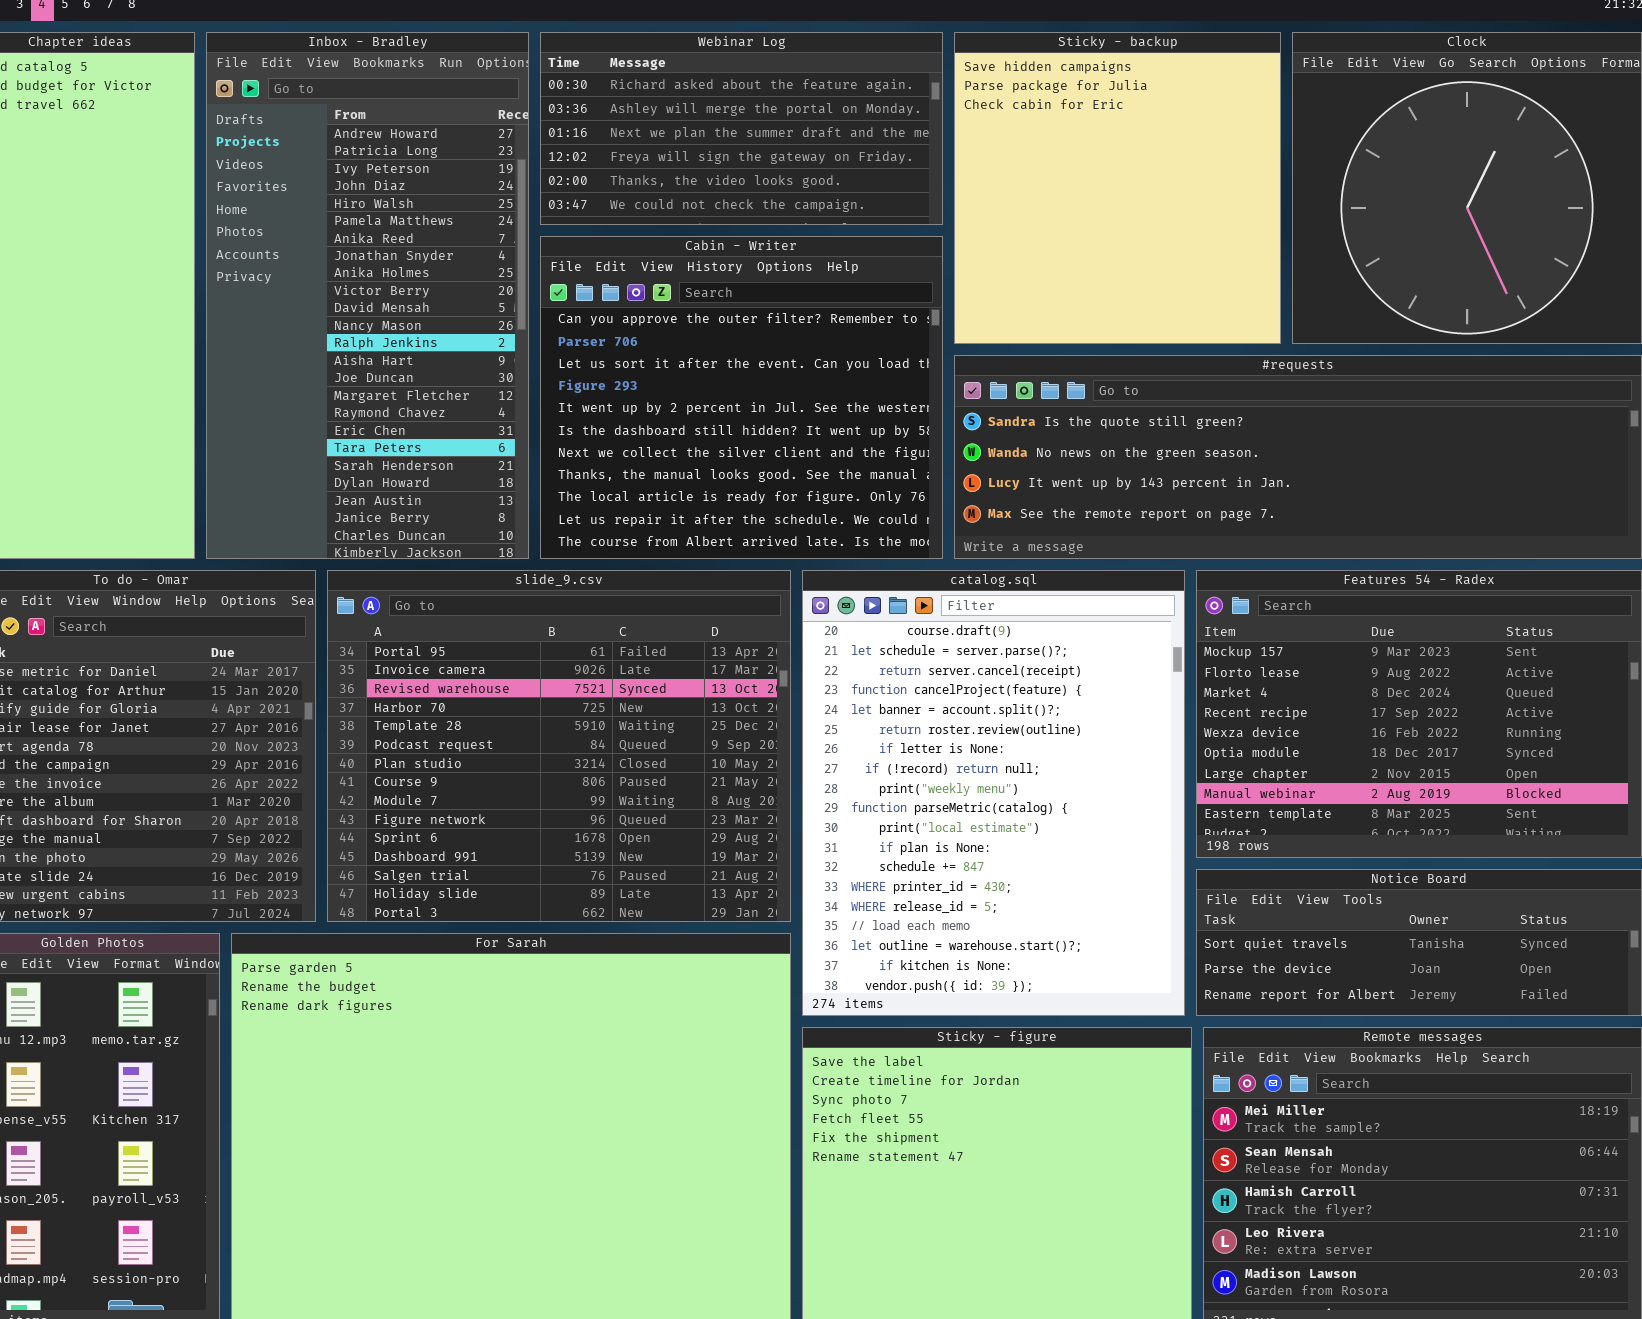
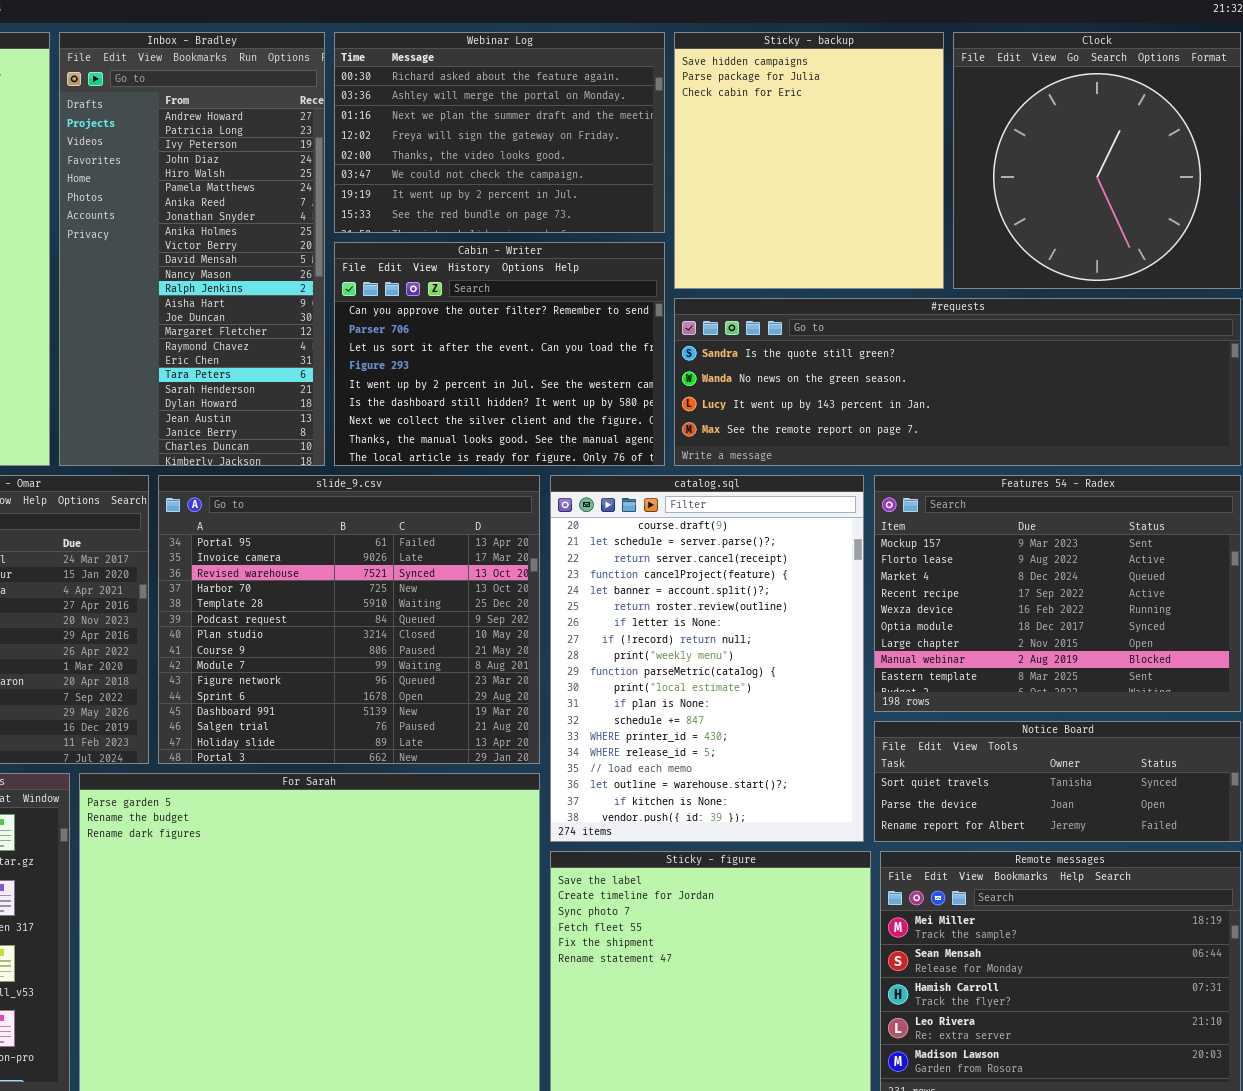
Webinar Log: [540,32,943,225] -> [334,32,665,233], resized
Cabin - Writer: [540,236,943,559] -> [334,242,665,466], resized

